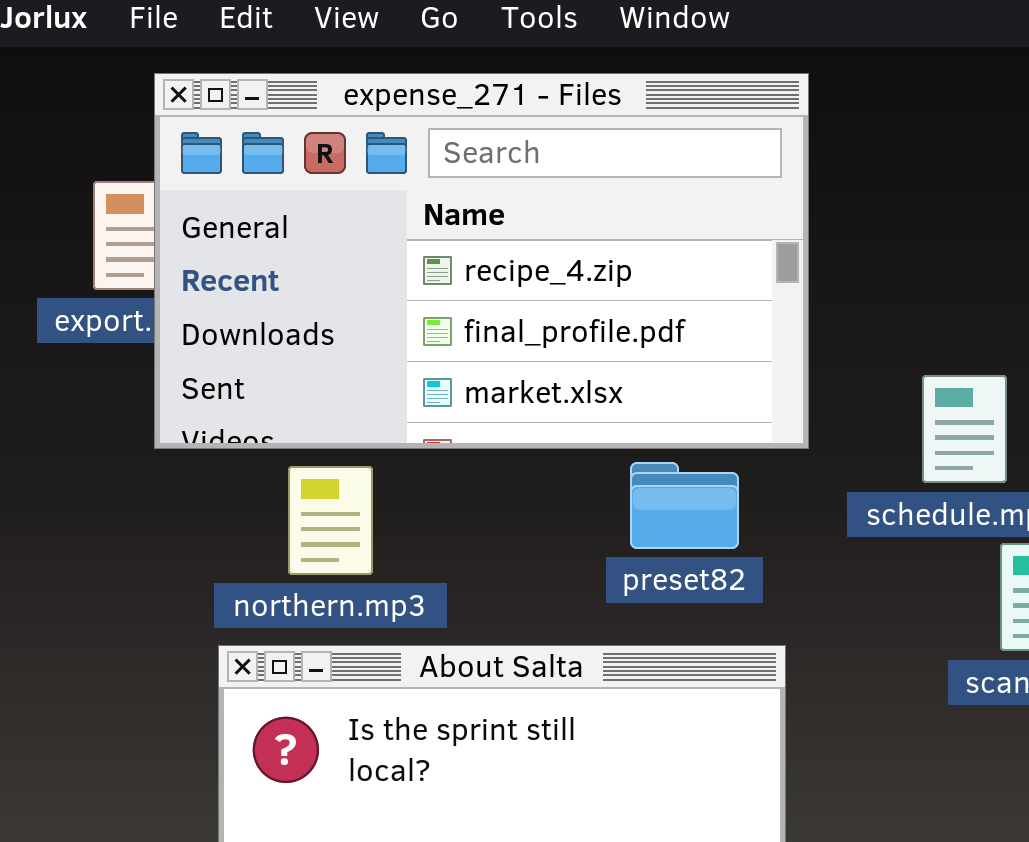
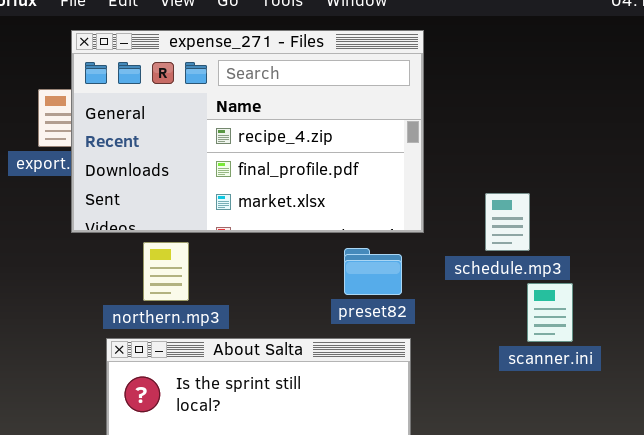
preset82: [630,462,739,549] -> [344,248,402,295], moved

